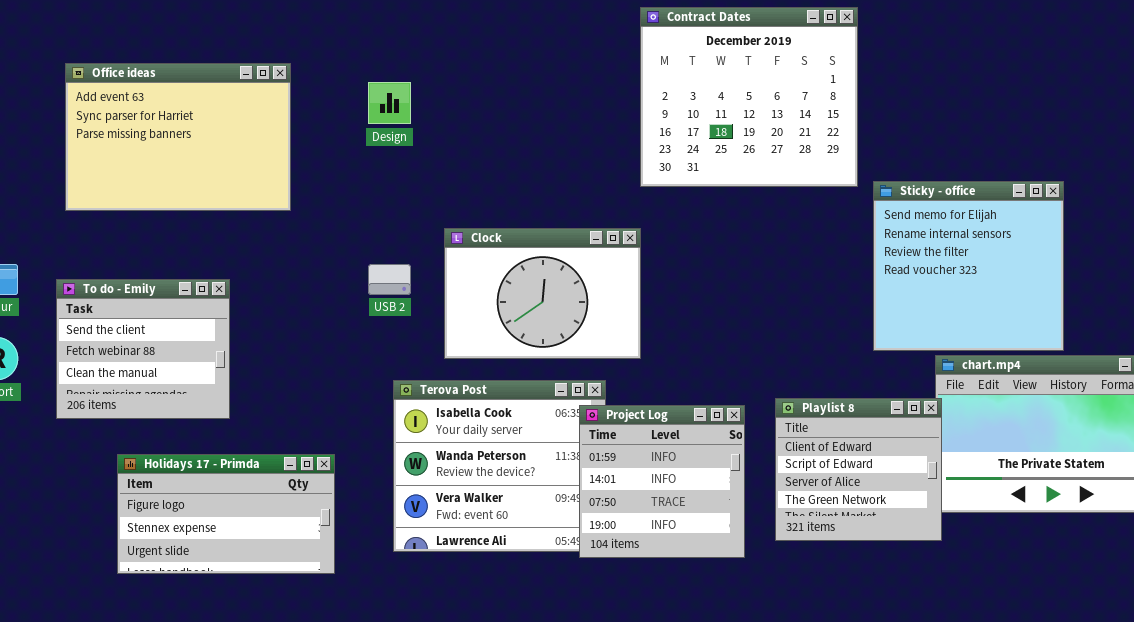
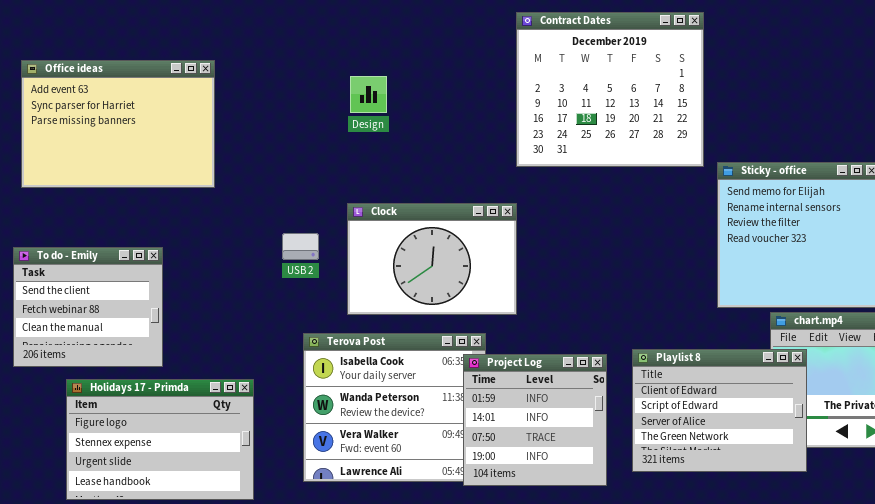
Design: [368,82,411,124] -> [350,76,387,113], moved
Playlist 8: [775,398,942,541] -> [632,349,807,472], resized
Holidays 17 - Primda: [117,454,335,574] -> [66,379,254,500], resized

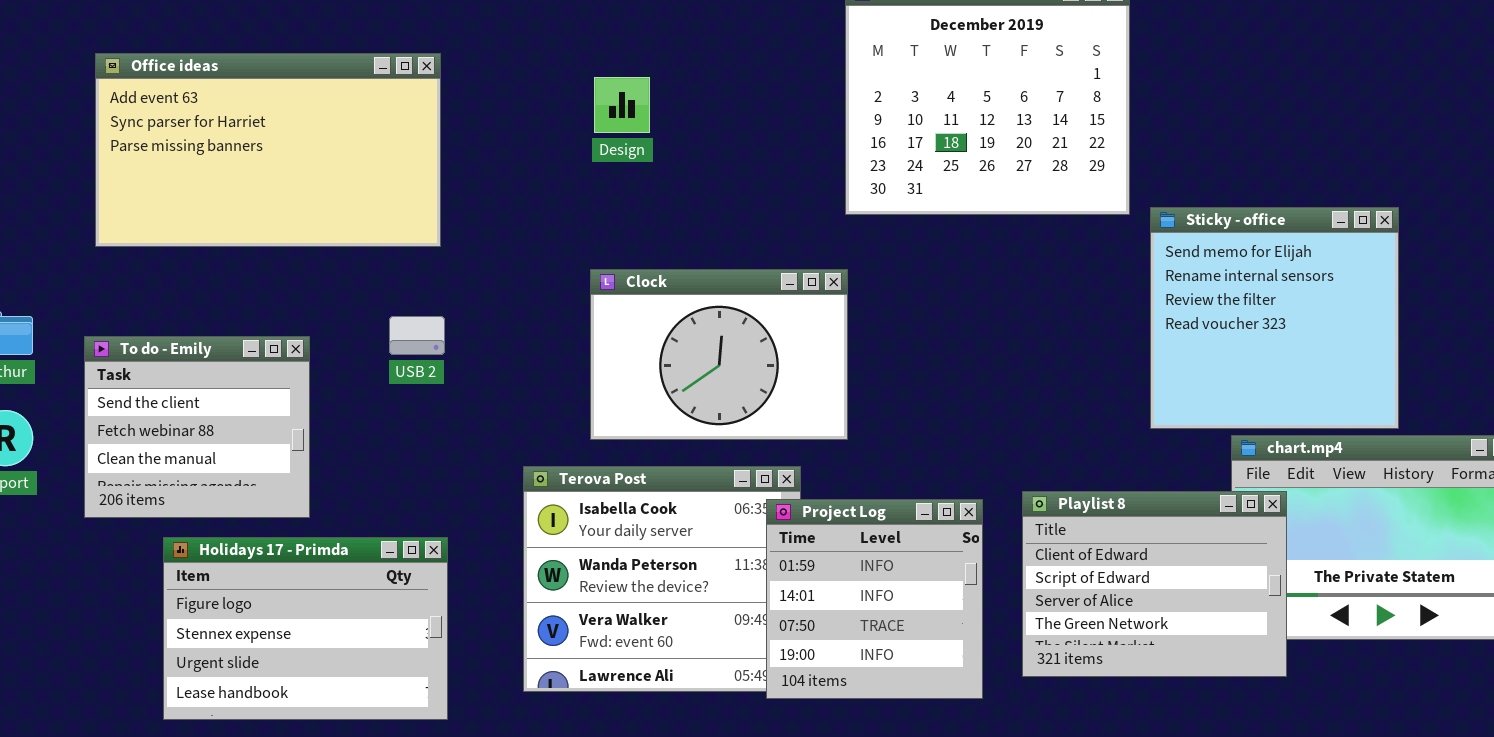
Office ideas: [21,60,215,188] -> [95,53,441,247], resized
USB 2: [282,233,319,260] -> [389,316,445,355], moved

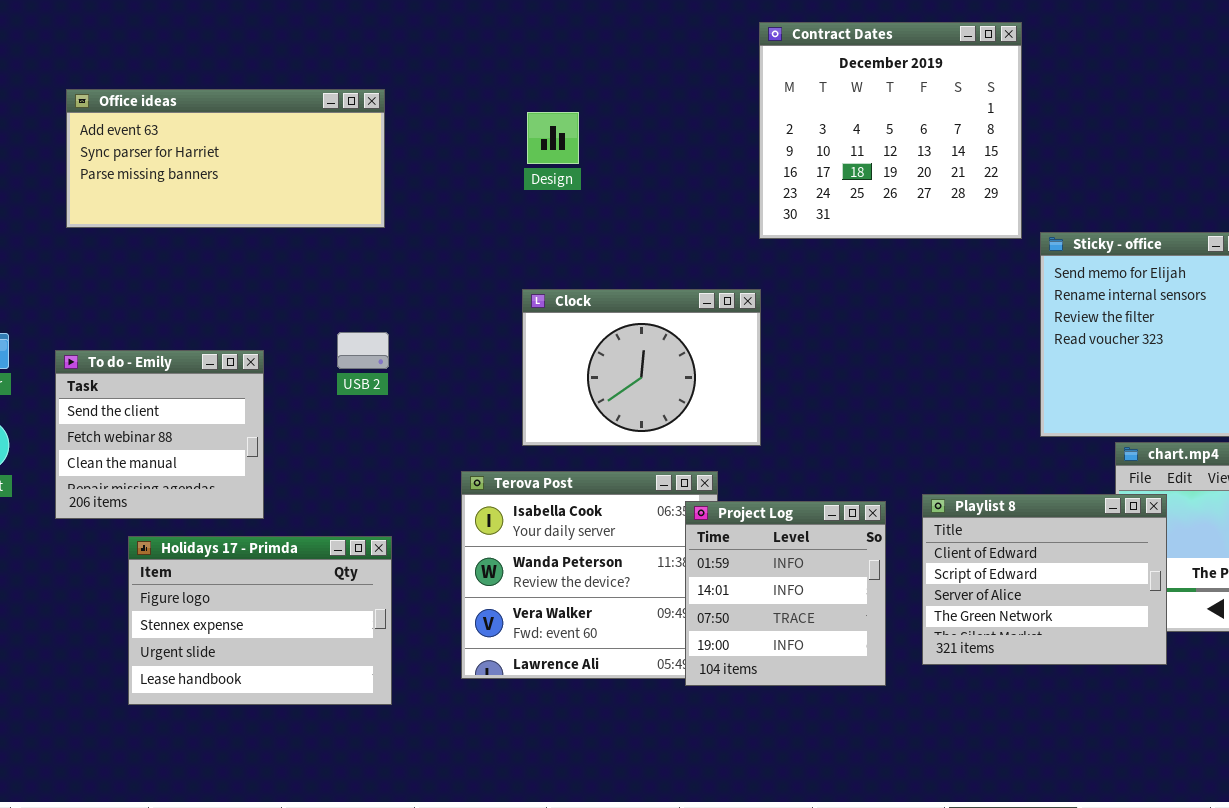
Office ideas: [95,53,441,247] -> [66,89,385,228], resized

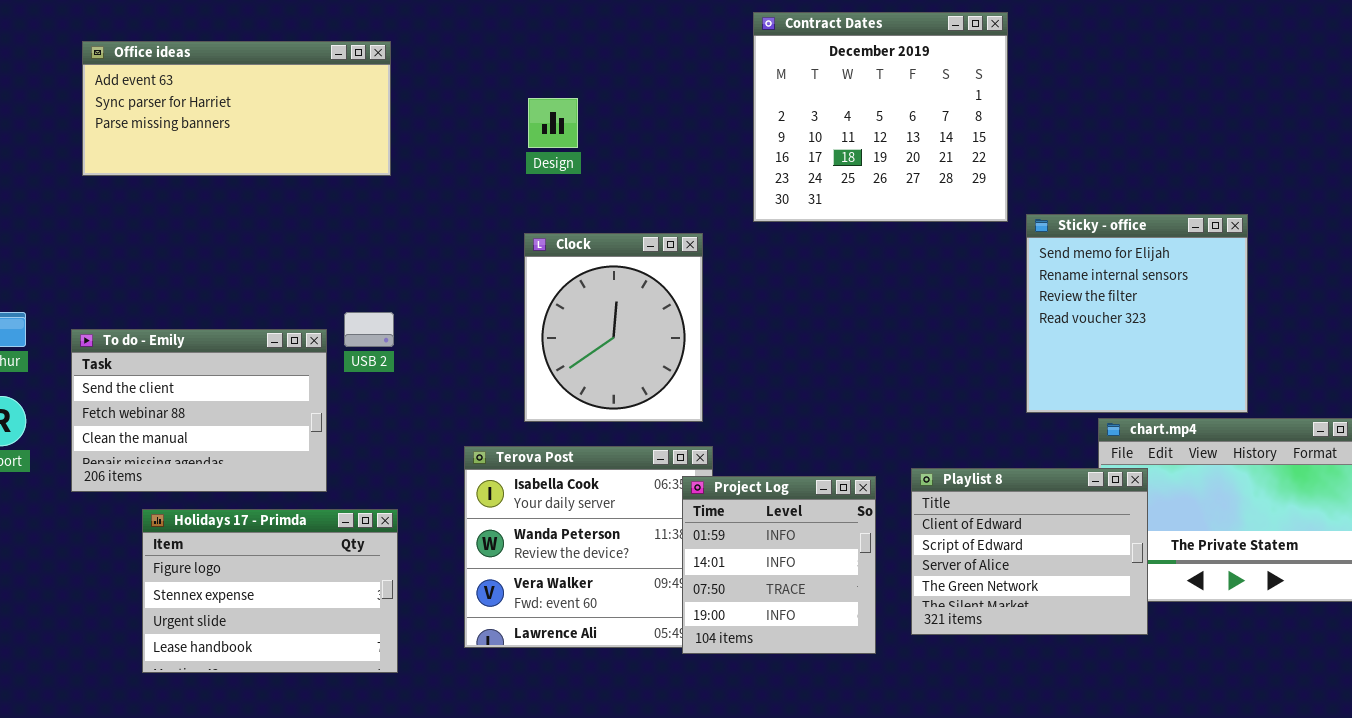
Office ideas: [66,89,385,228] -> [82,41,391,176], moved
Clock: [522,289,761,446] -> [524,233,703,422], resized
To do - Emily: [55,350,264,519] -> [71,329,327,492], resized

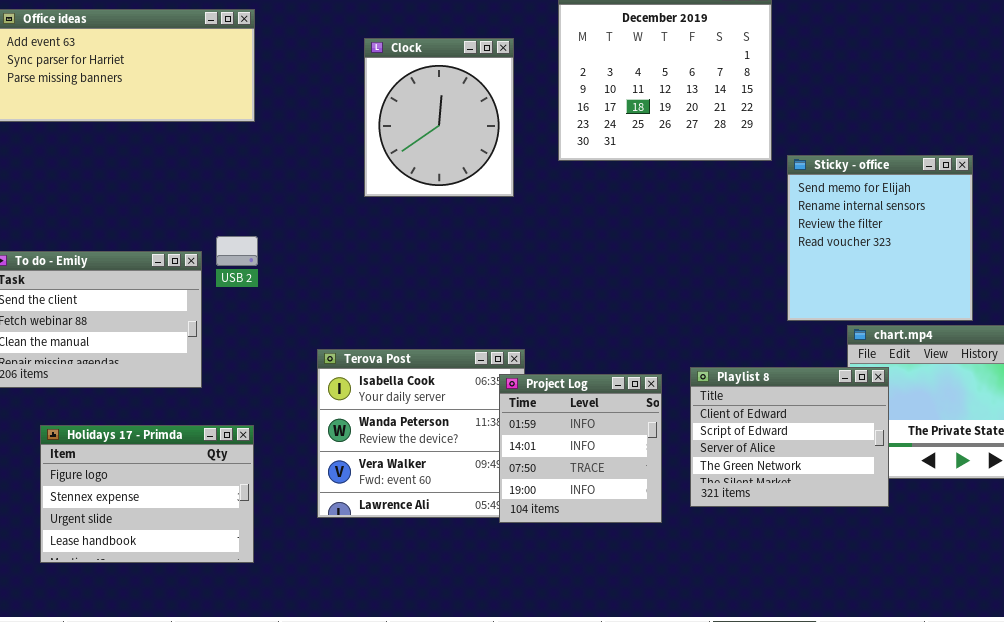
Clock: [524,233,703,422] -> [364,38,514,197], moved
Holidays 17 - Primda: [142,509,398,673] -> [40,425,254,563], moved

